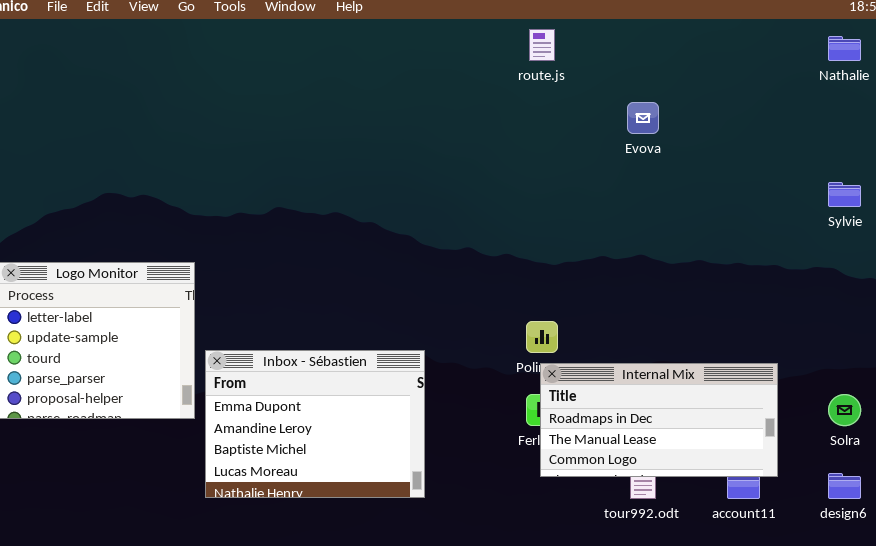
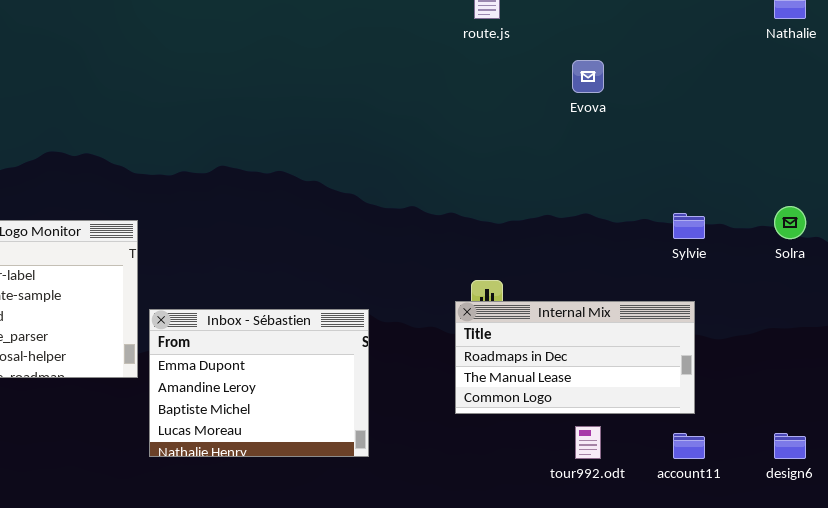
Sylvie: [828,182,861,207] -> [673,213,705,239], moved
Internal Mix: [540,363,778,477] -> [455,301,695,414], moved
Solra: [828,394,861,426] -> [774,206,806,239], moved

